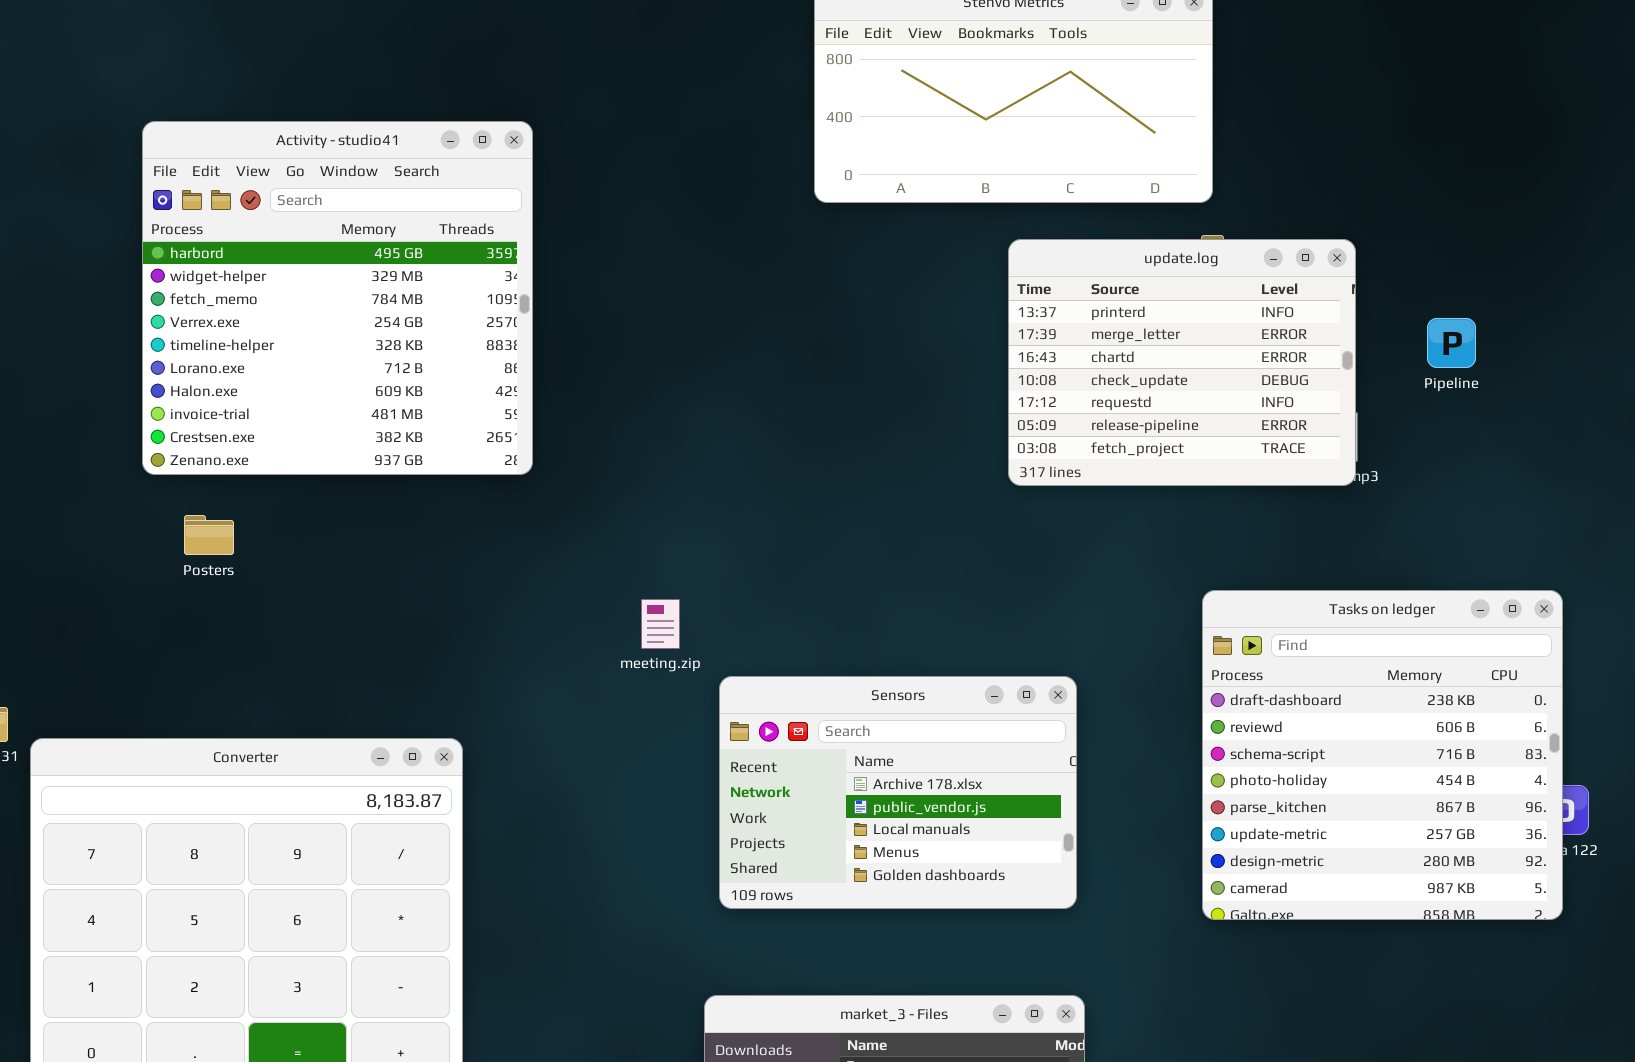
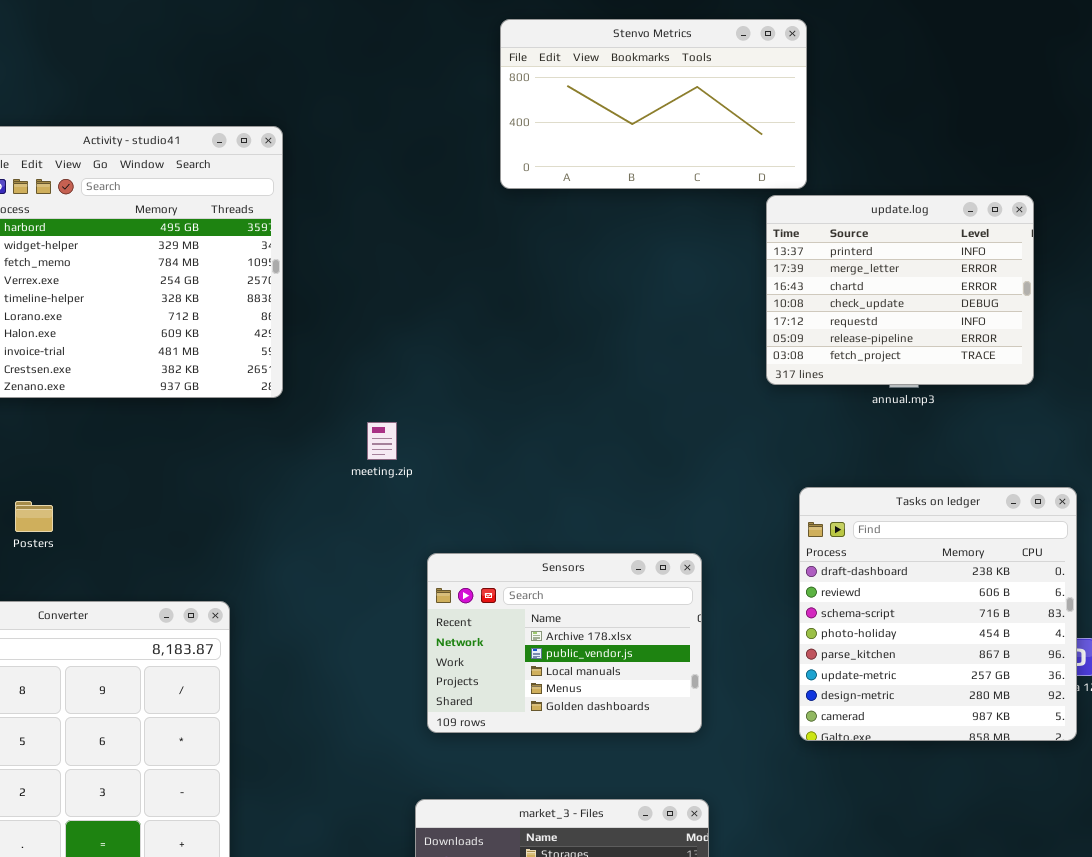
update.log: [1008,239,1356,486] -> [766,195,1034,385], moved
Posters: [184,515,234,555] -> [15,501,53,532], moved
meeting.zip: [641,599,680,649] -> [367,422,397,460], moved

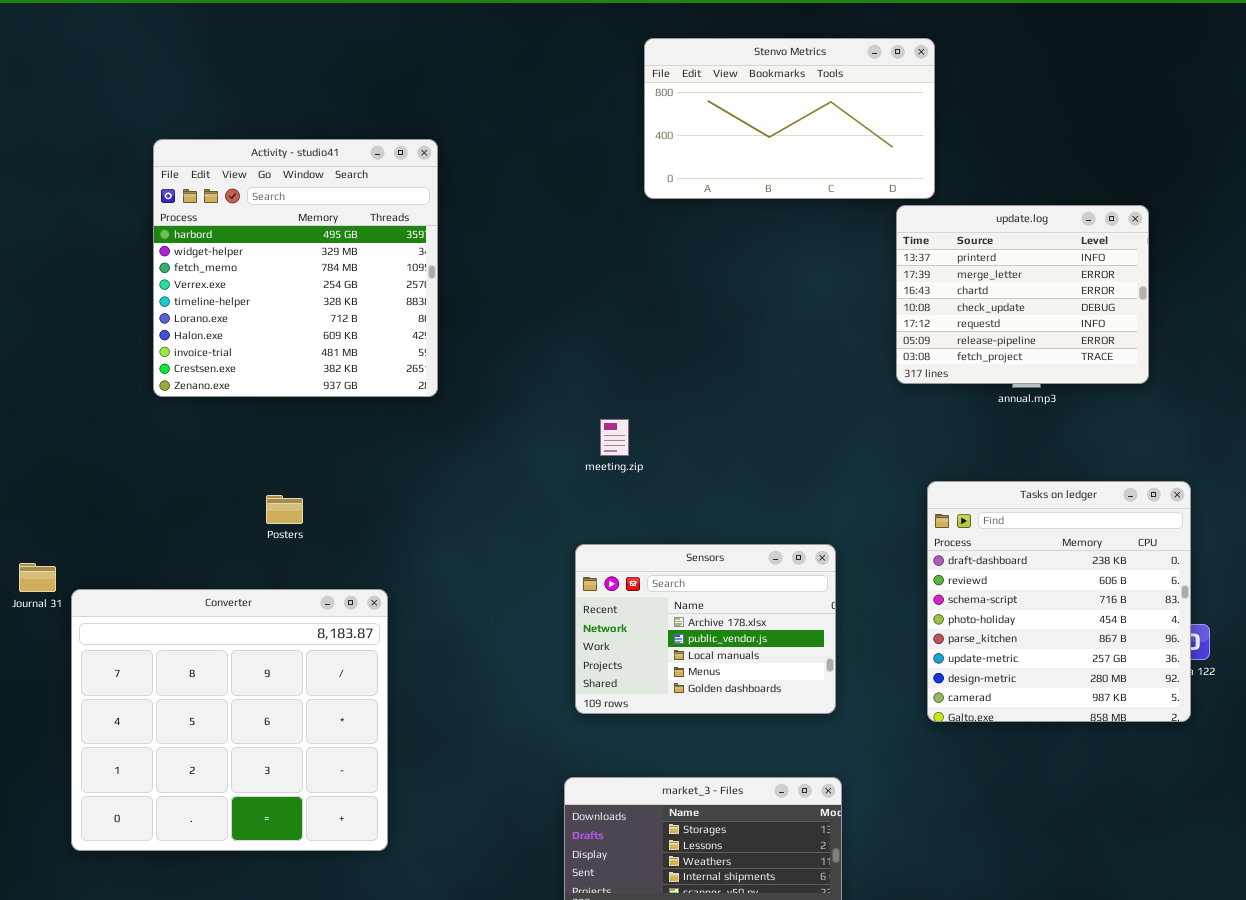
meeting.zip: [367,422,397,460] -> [600,419,629,456], moved
Posters: [15,501,53,532] -> [266,495,303,524], moved

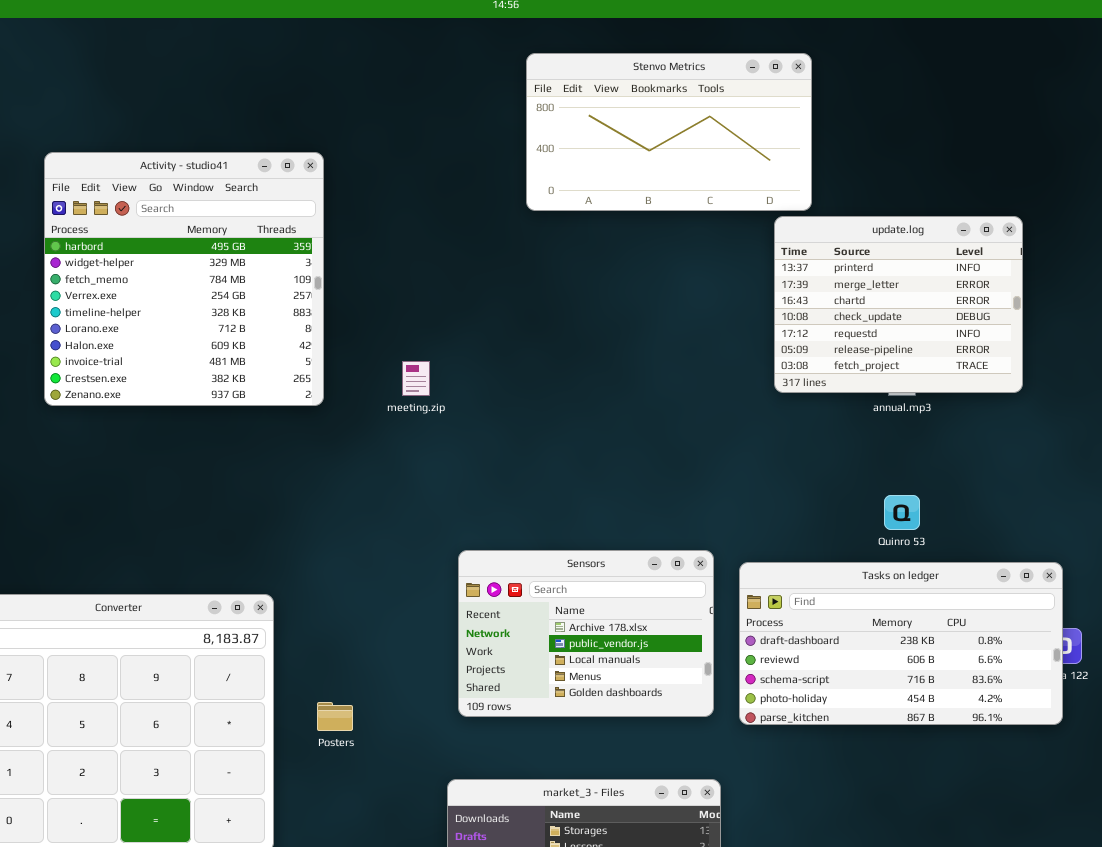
meeting.zip: [600,419,629,456] -> [402,361,430,396], moved
Tasks on ledger: [927,481,1191,722] -> [739,562,1063,725], resized
Posters: [266,495,303,524] -> [317,702,353,731], moved

